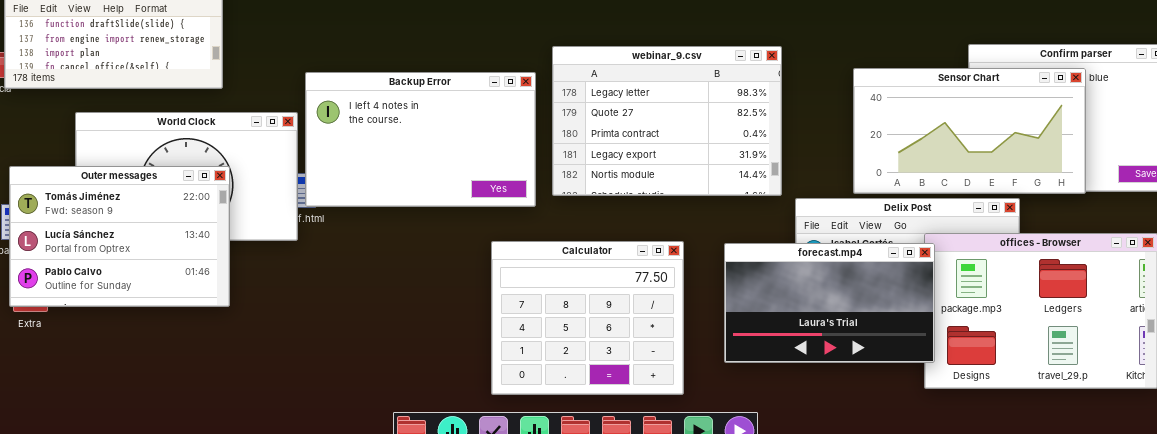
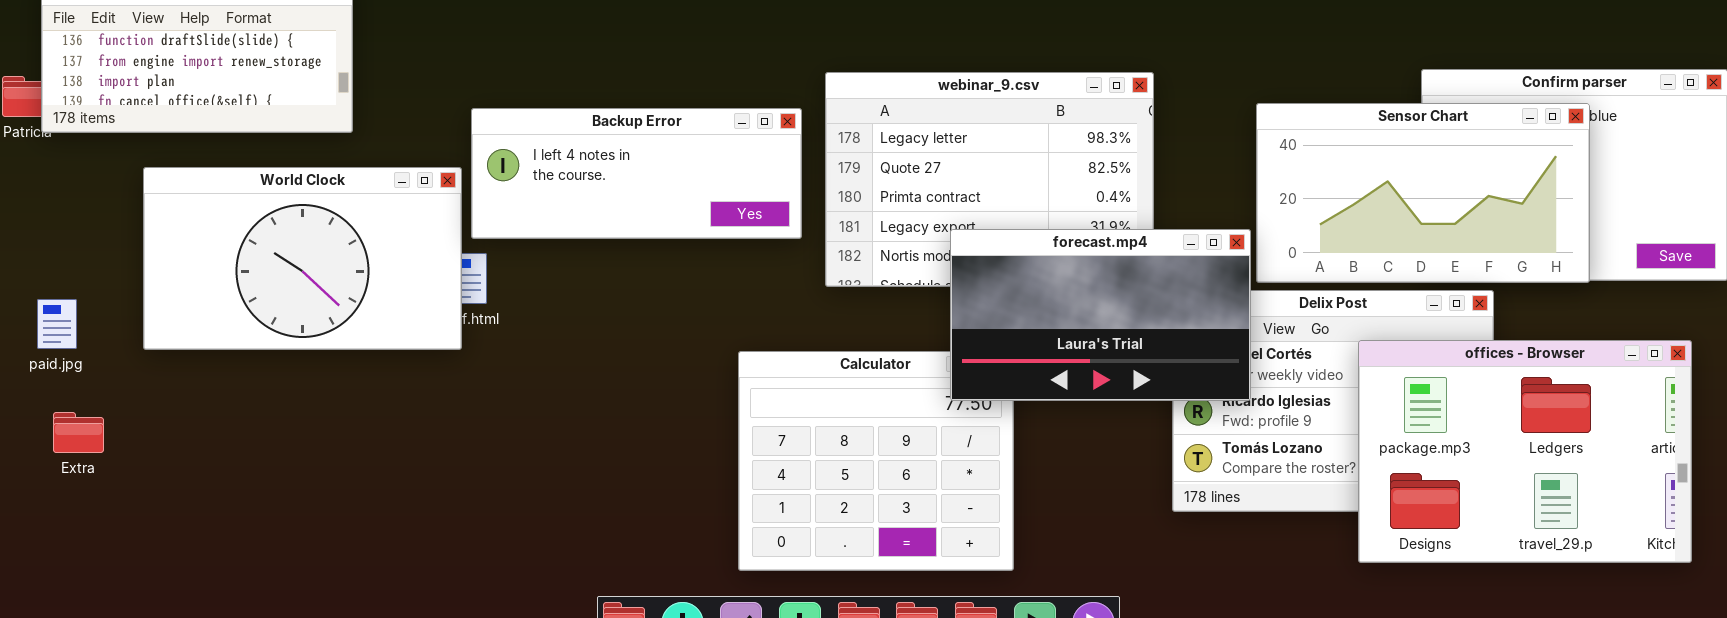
Backup Error: [305,72,536,207] -> [471,108,802,239], resized
Outer messages: [9,166,230,307] -> none, closed
forecast.mp4: [724,243,935,363] -> [950,229,1251,401], moved

